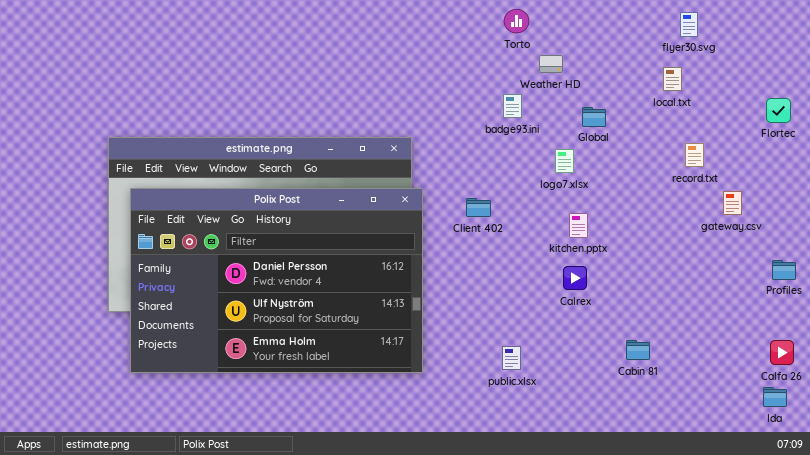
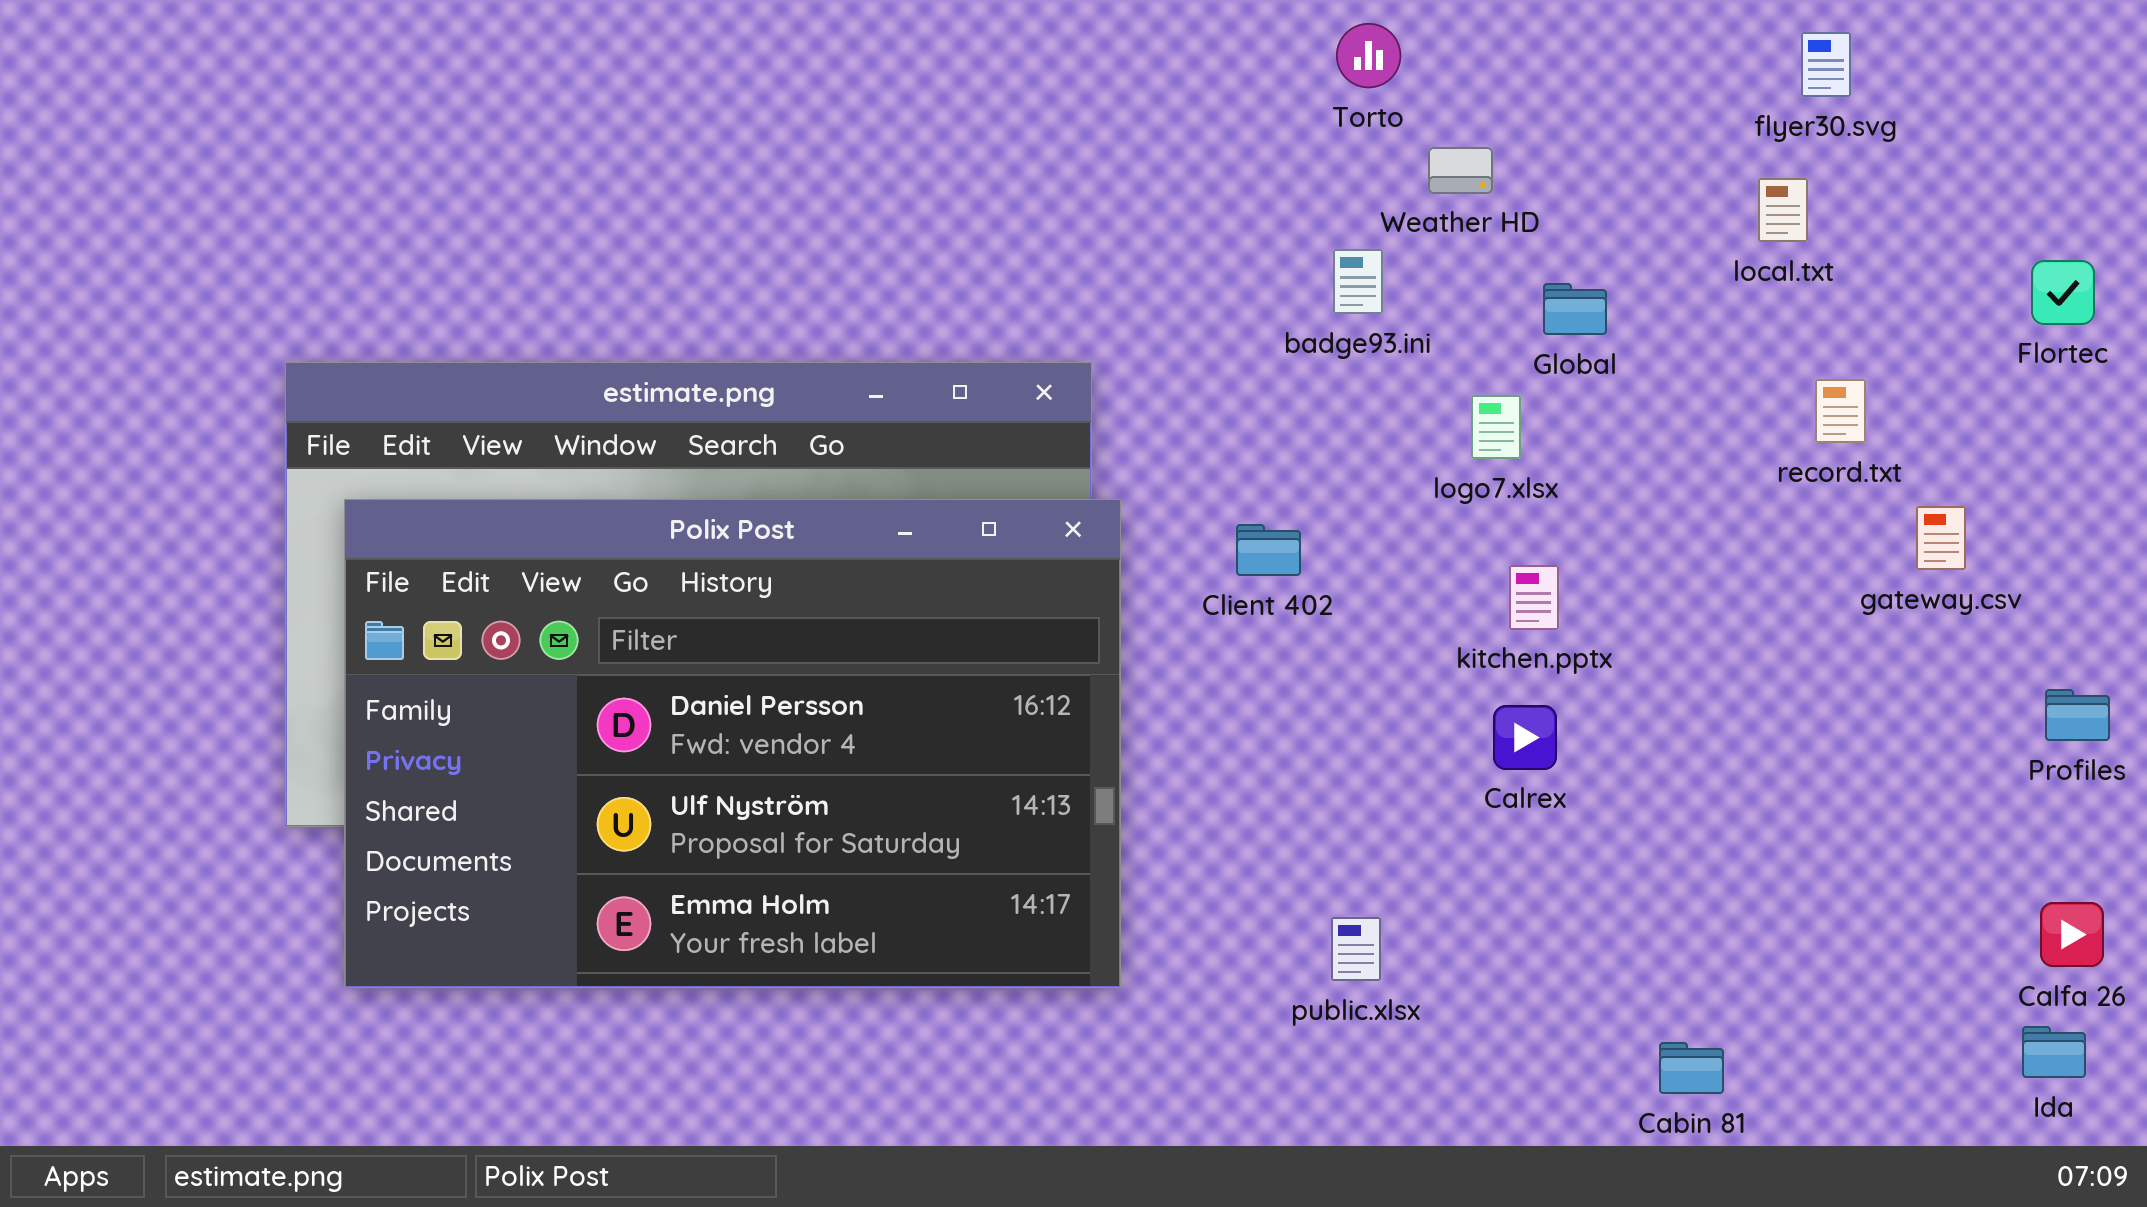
Cabin 81: [626,340,650,360] -> [1659,1042,1724,1094], moved

